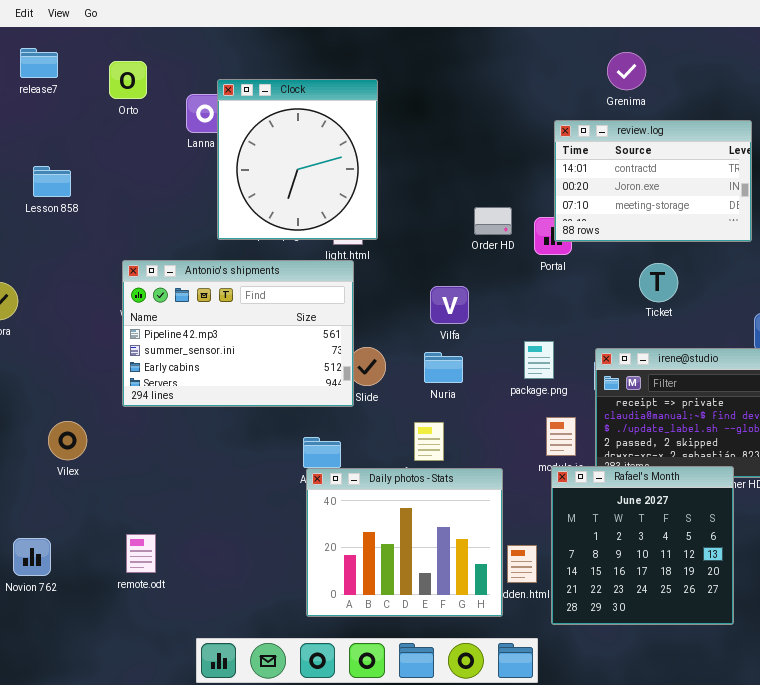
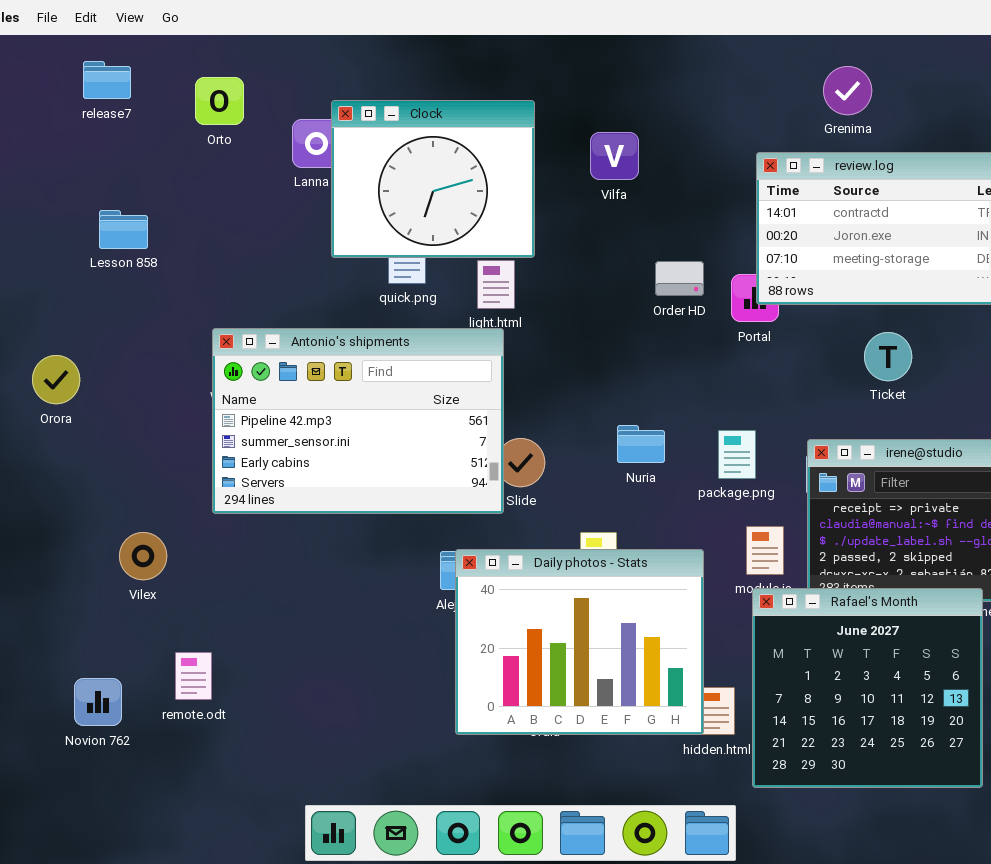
Clock: [217,79,378,240] -> [331,100,535,258], resized
Vilfa: [430,286,469,324] -> [590,132,639,180], moved
Nuria: [424,352,463,383] -> [617,425,665,463], moved
Daily photos - Stats: [306,468,503,617] -> [455,549,704,735], moved
remote.odt: [126,534,156,573] -> [175,652,212,700], moved

